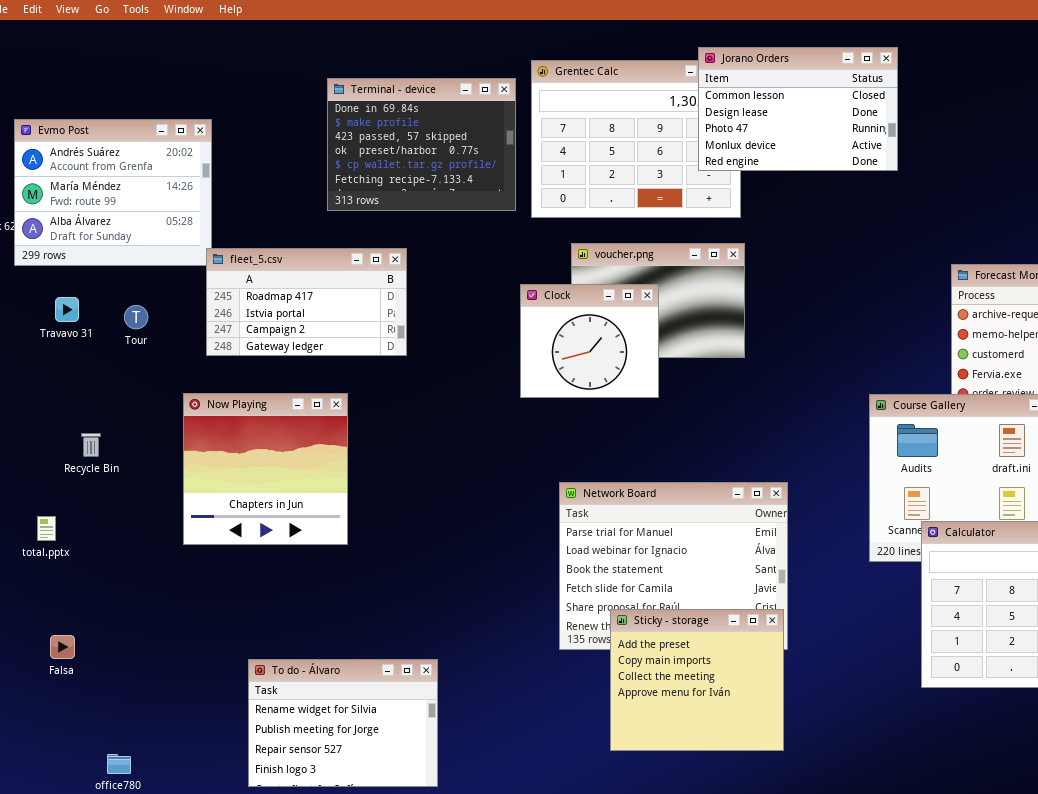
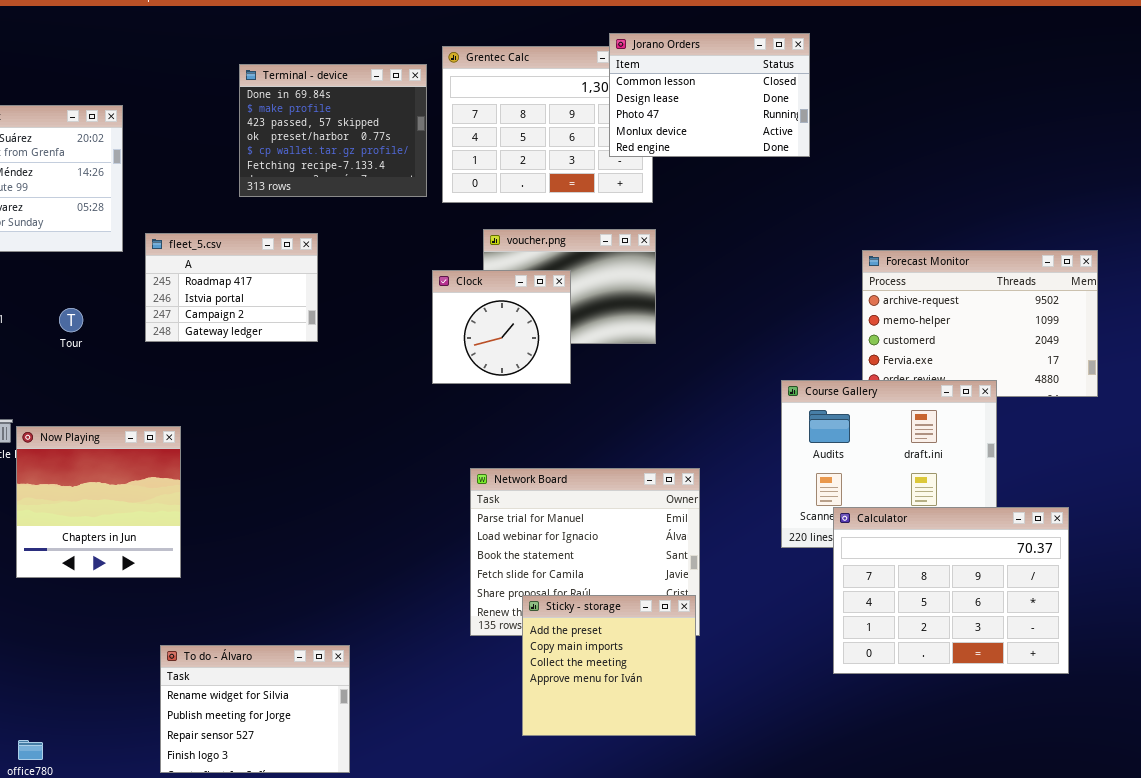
fleet_5.csv: [206,248,407,356] -> [145,233,318,342], resized
Tour: [124,305,148,329] -> [59,308,83,332], moved
Now Playing: [183,393,348,545] -> [16,426,181,578], moved

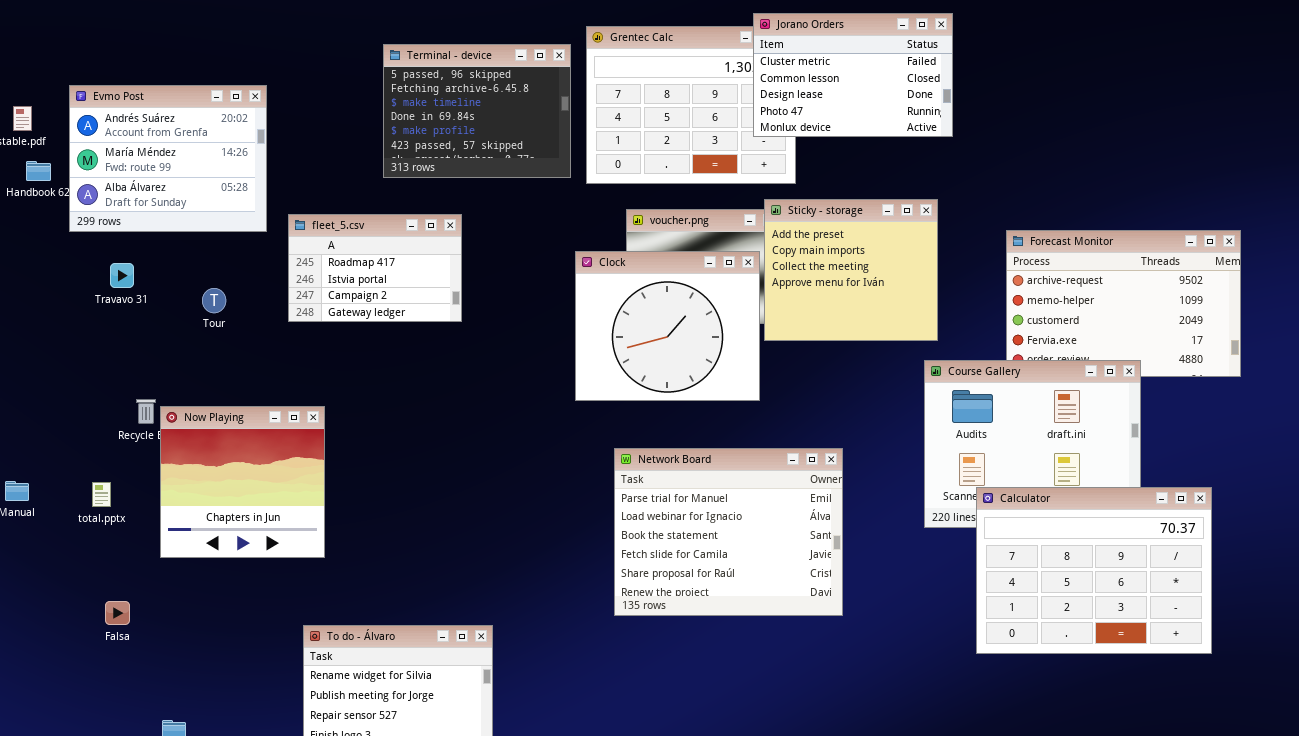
Jorano Orders: [609,33,810,157] -> [753,13,953,137], scrolled up 1 row
Terminal - device: [239,64,427,197] -> [383,44,571,178], scrolled up 3 rows
Clock: [432,270,571,384] -> [575,251,760,401], resized
Sticky - storage: [522,595,696,736] -> [764,199,938,341], moved

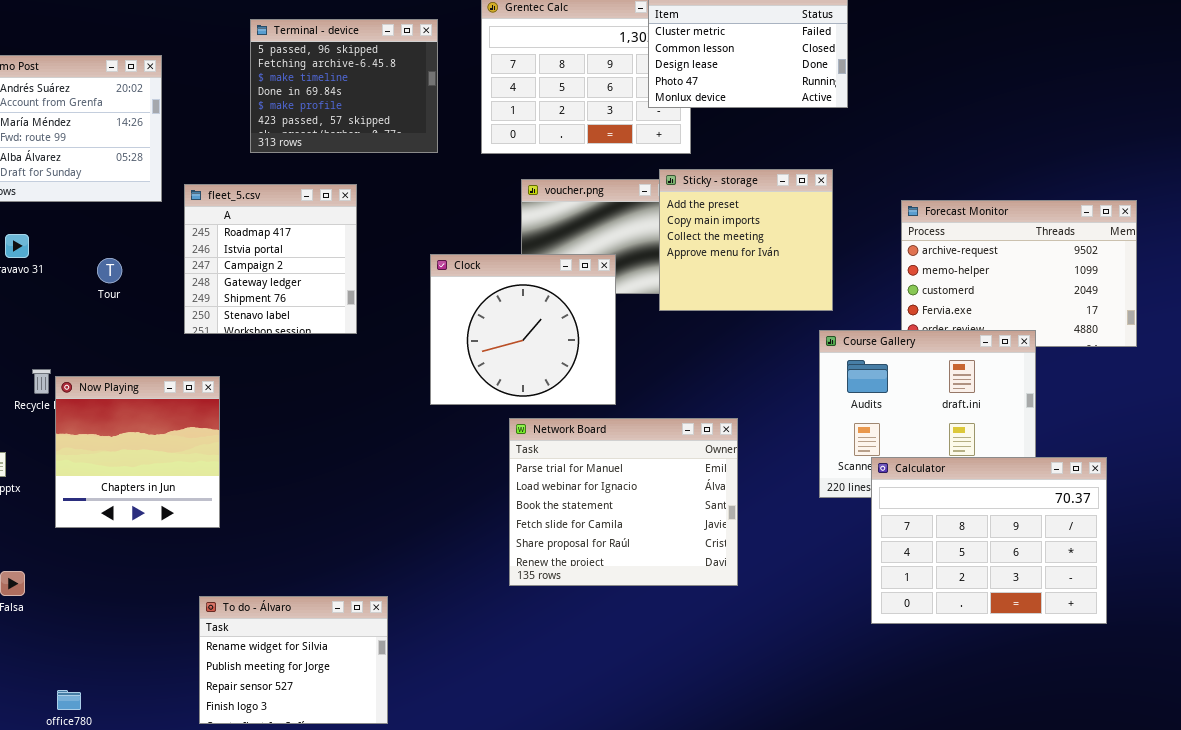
Terminal - device: [383,44,571,178] -> [250,19,438,153], moved
fleet_5.csv: [288,214,462,322] -> [184,184,357,334], resized
Clock: [575,251,760,401] -> [430,254,616,405], moved

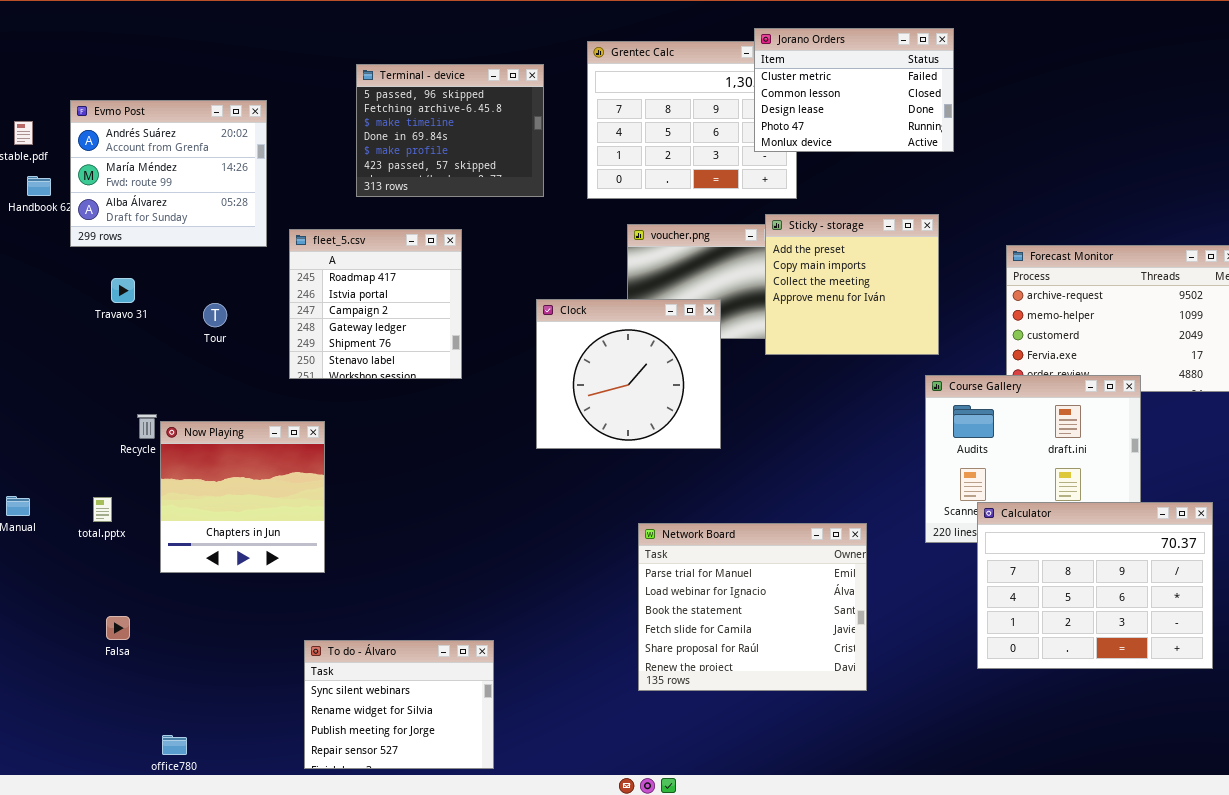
Network Board: [509,418,738,586] -> [638,523,867,691], moved
To do - Álvaro: [199,596,388,724] -> [304,640,494,769], scrolled up 1 row

